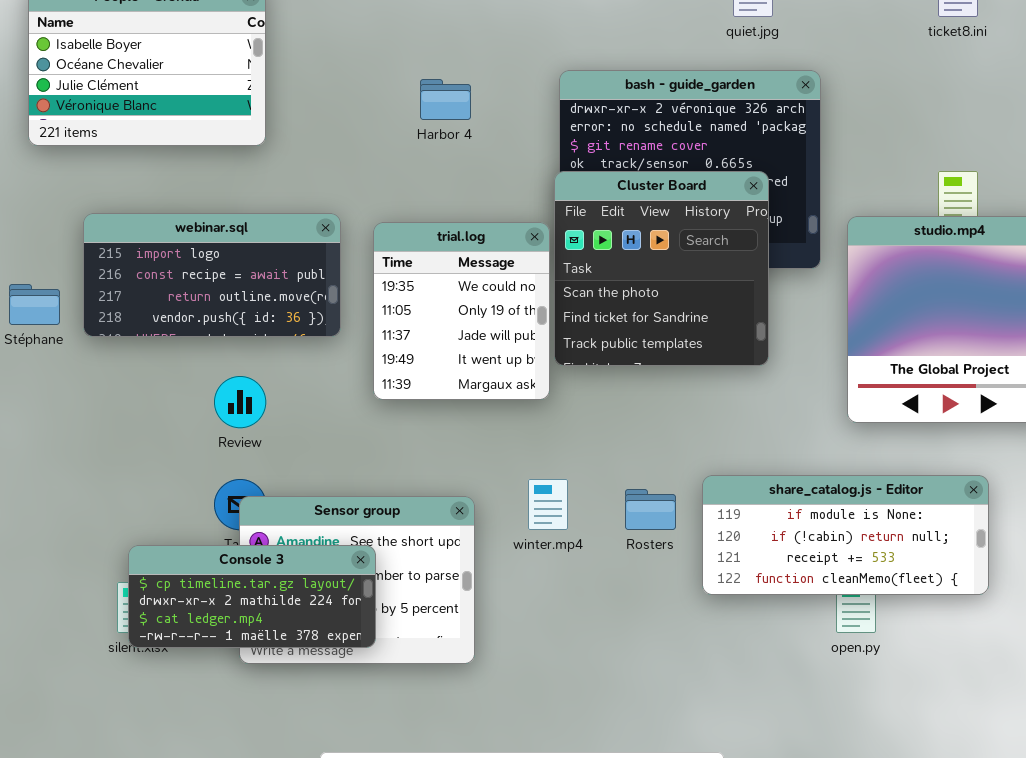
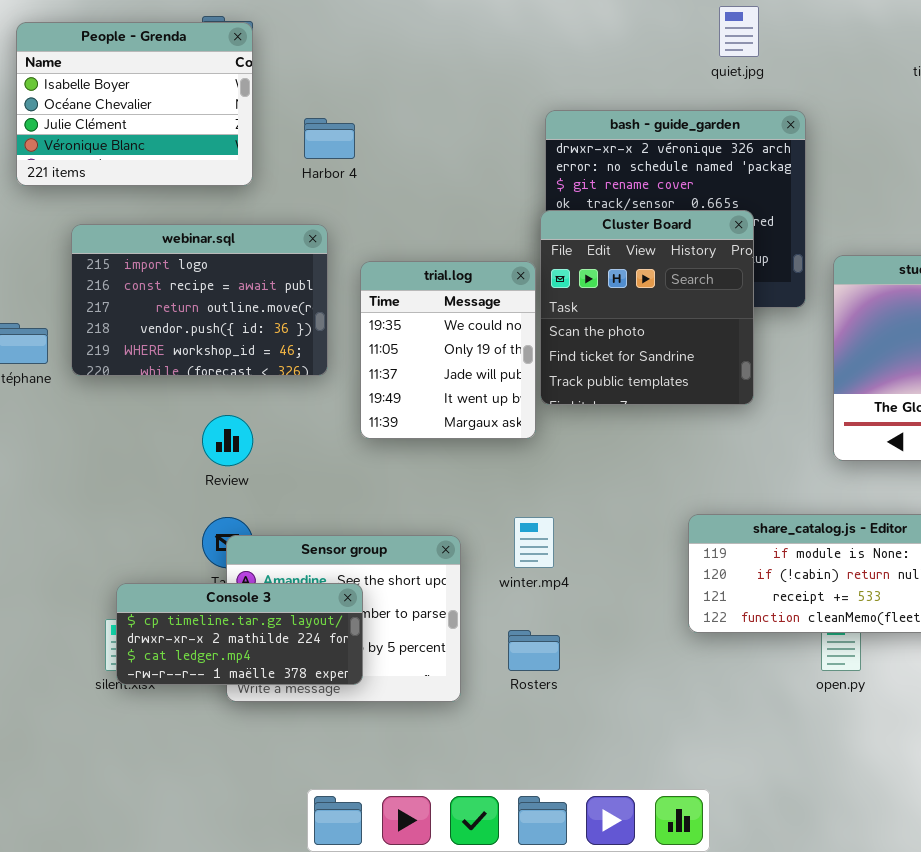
Harbor 4: [420,79,471,120] -> [304,118,355,159], moved
webinar.sql: [83,213,341,337] -> [71,224,328,376], resized
Rosters: [625,489,676,530] -> [508,630,560,671], moved

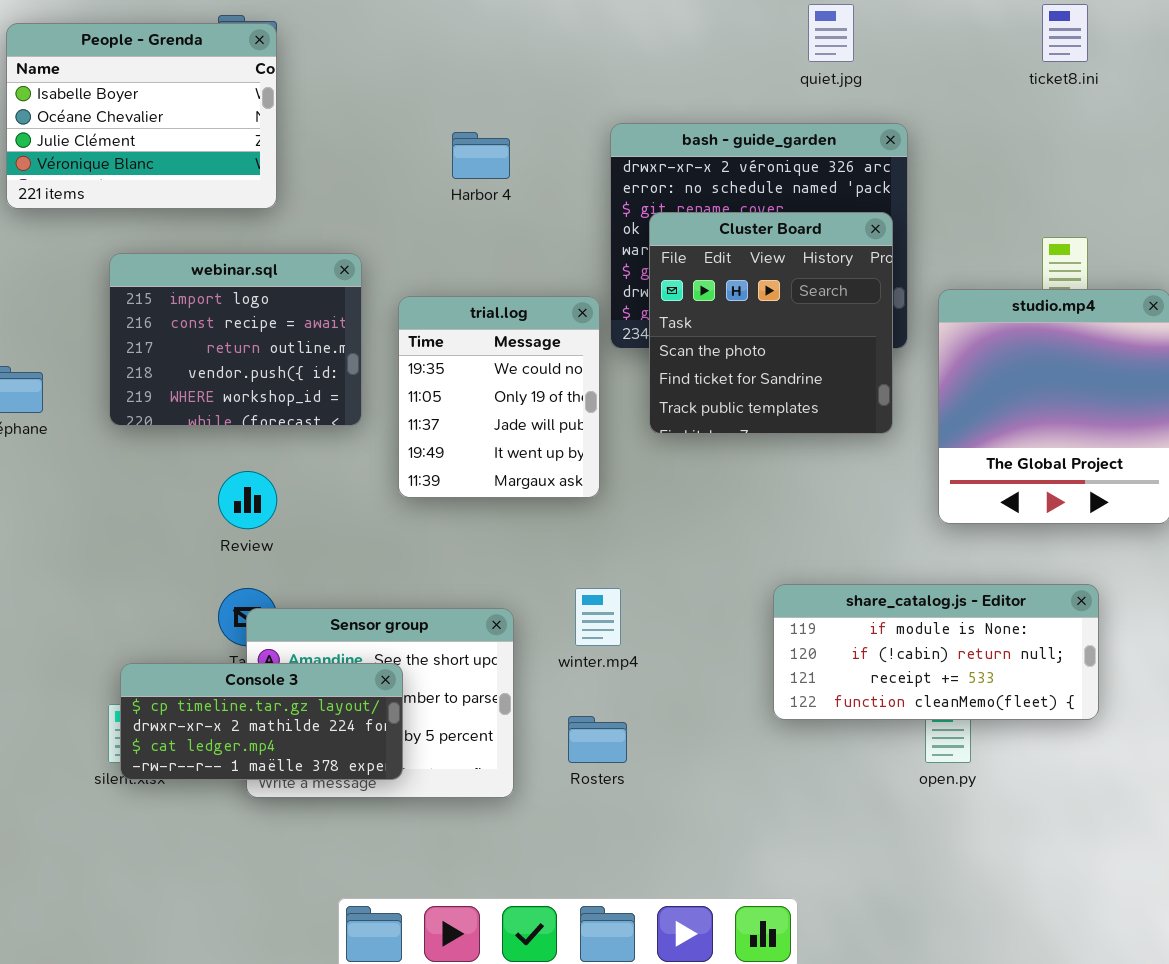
Harbor 4: [304,118,355,159] -> [452,132,510,179], moved
Cluster Board: [540,210,754,405] -> [649,212,893,434], moved
webinar.sql: [71,224,328,376] -> [109,253,362,426], resized

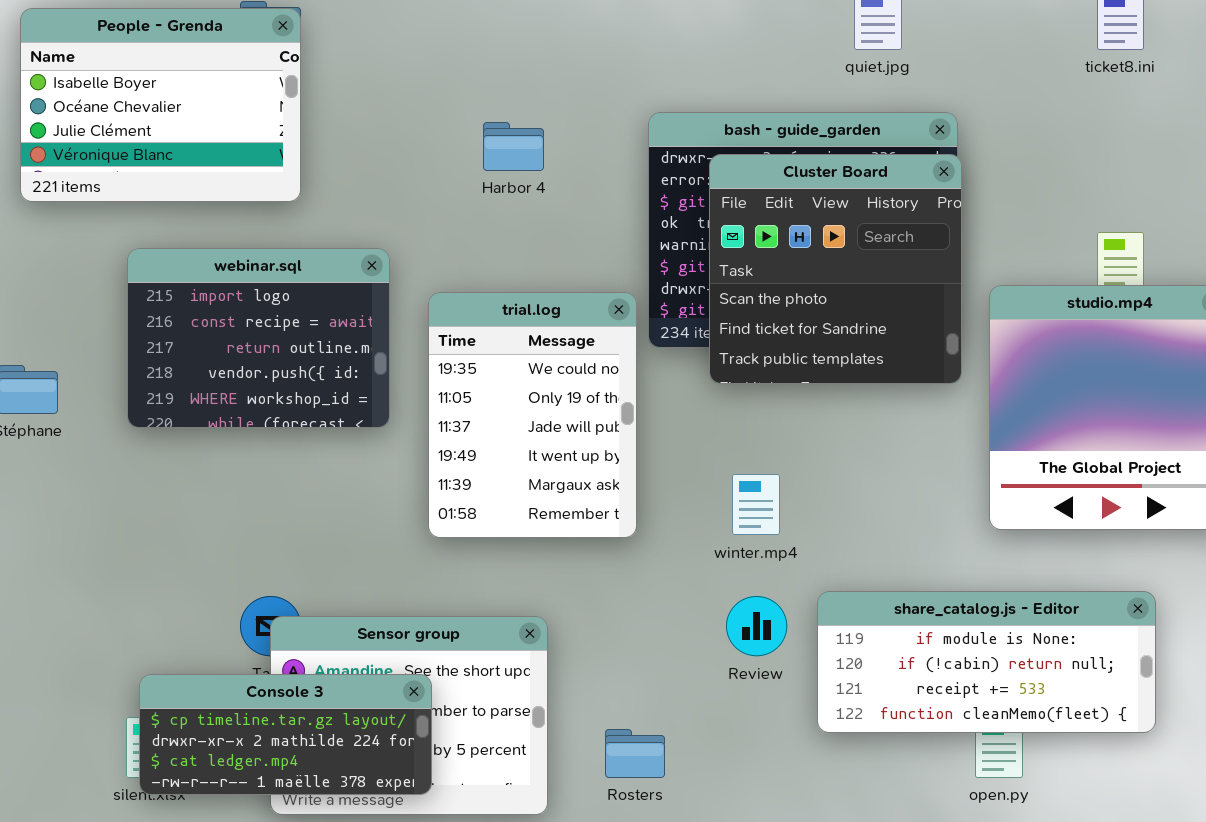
Cluster Board: [649,212,893,434] -> [709,154,962,384], moved
trial.log: [398,296,600,498] -> [428,292,637,538], resized
Review: [218,471,277,529] -> [726,596,787,656], moved
winter.mp4: [575,588,621,646] -> [732,474,780,535], moved

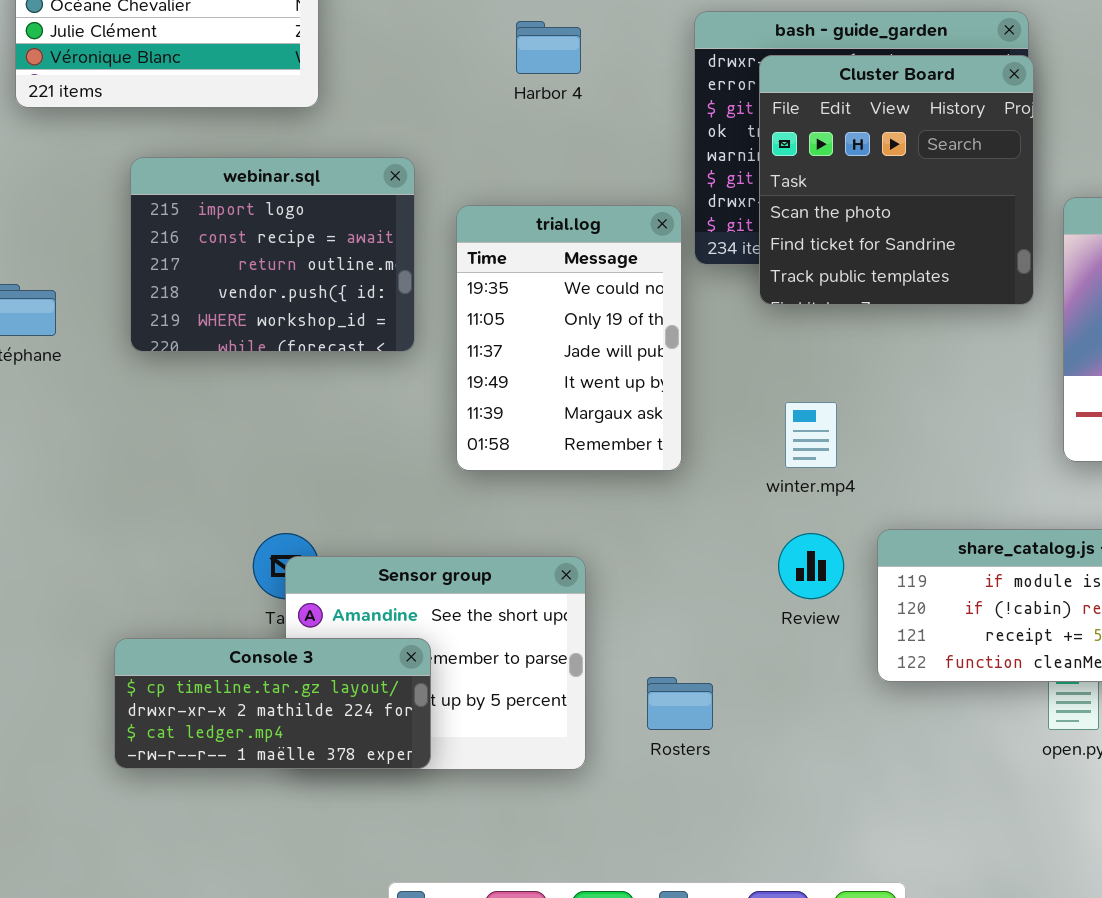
Console 3: [139,674,432,795] -> [114,638,431,769], moved

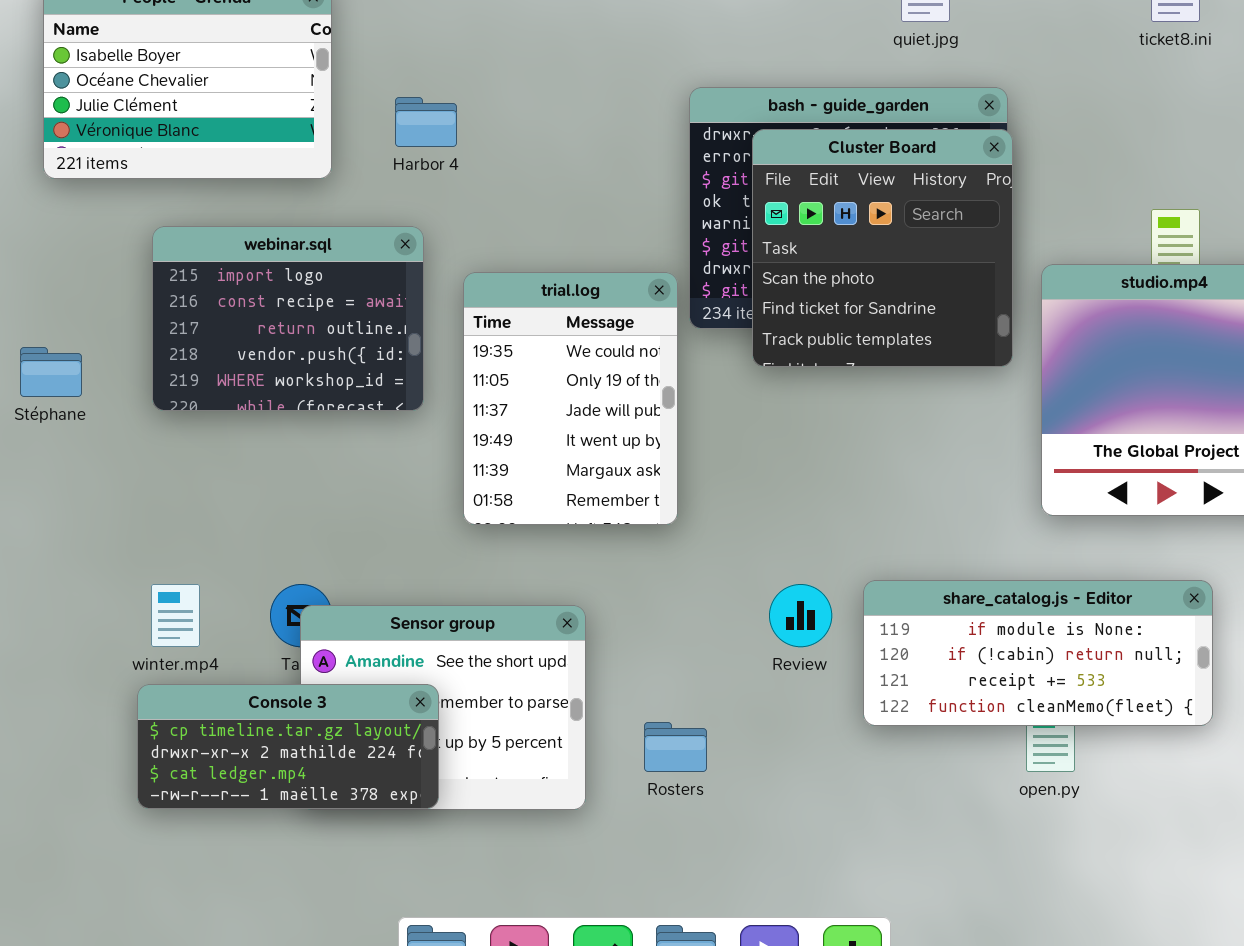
Harbor 4: [516,21,581,74] -> [395,97,457,147], moved
winter.mp4: [785,402,837,468] -> [151,584,200,647], moved

